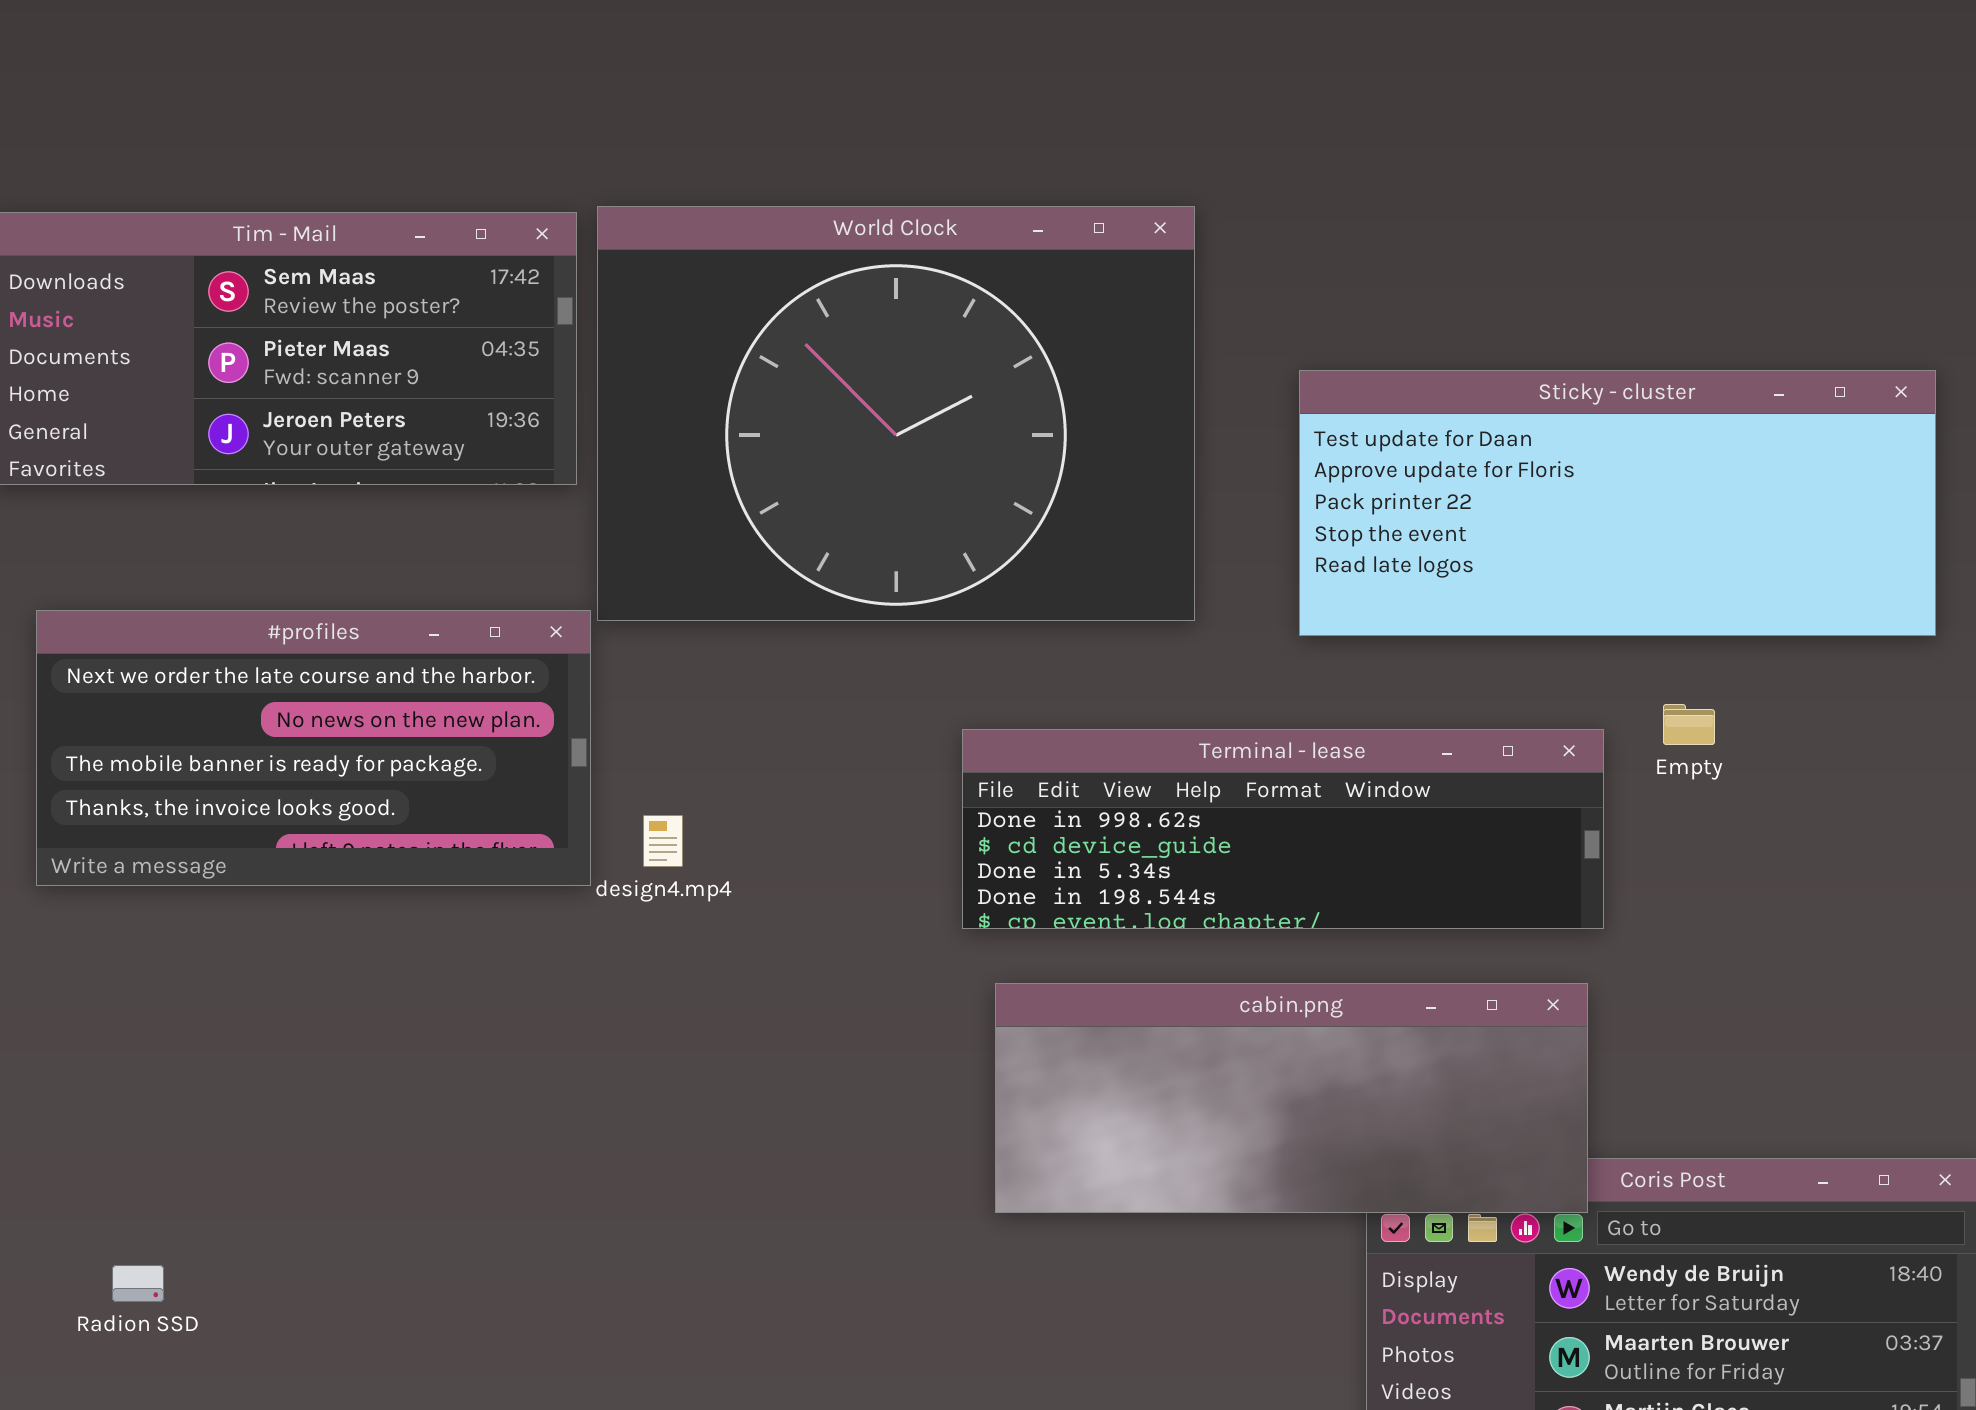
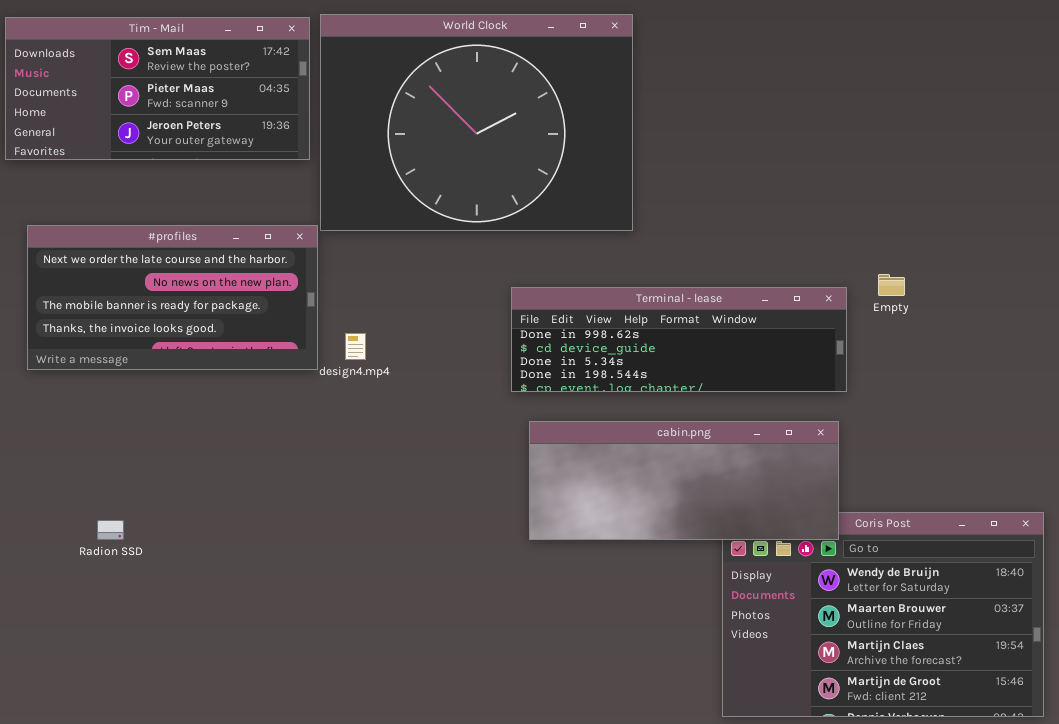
Sticky - cluster: [1299,370,1936,636] -> none, closed
Radion SSD: [112,1265,164,1302] -> [97,520,124,540], moved

